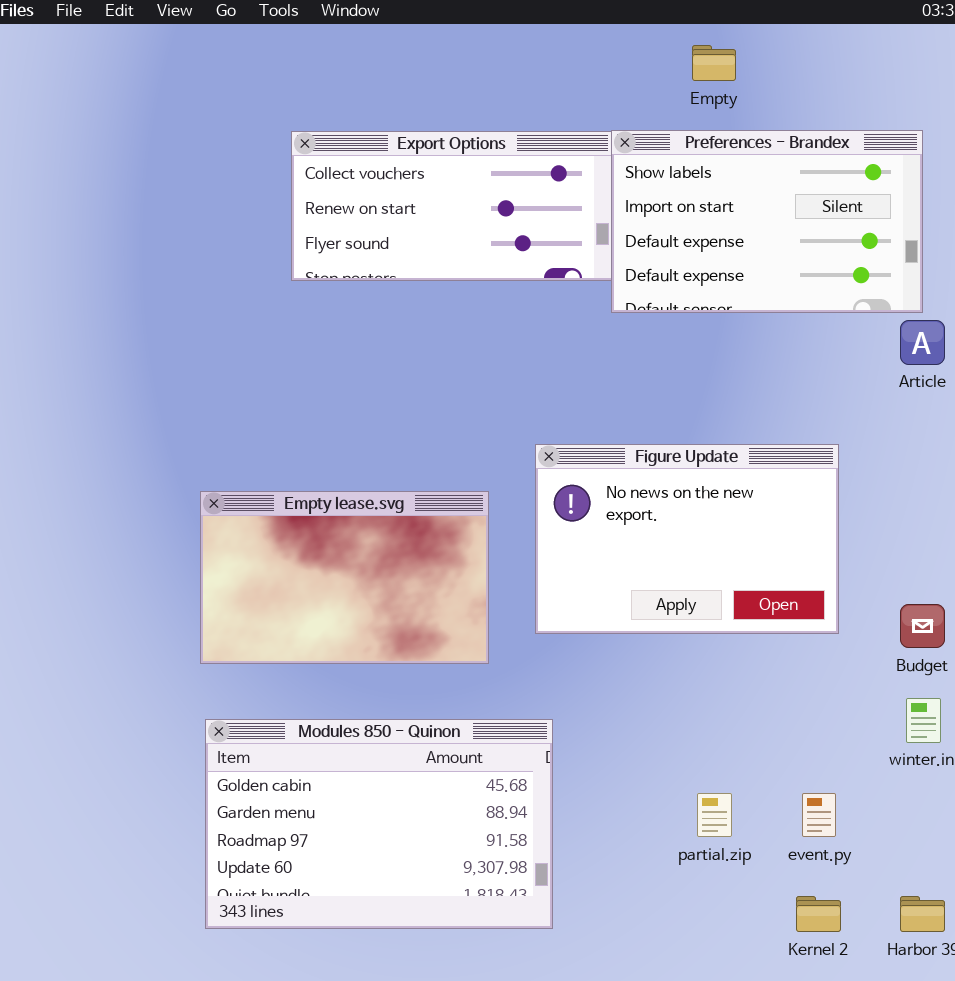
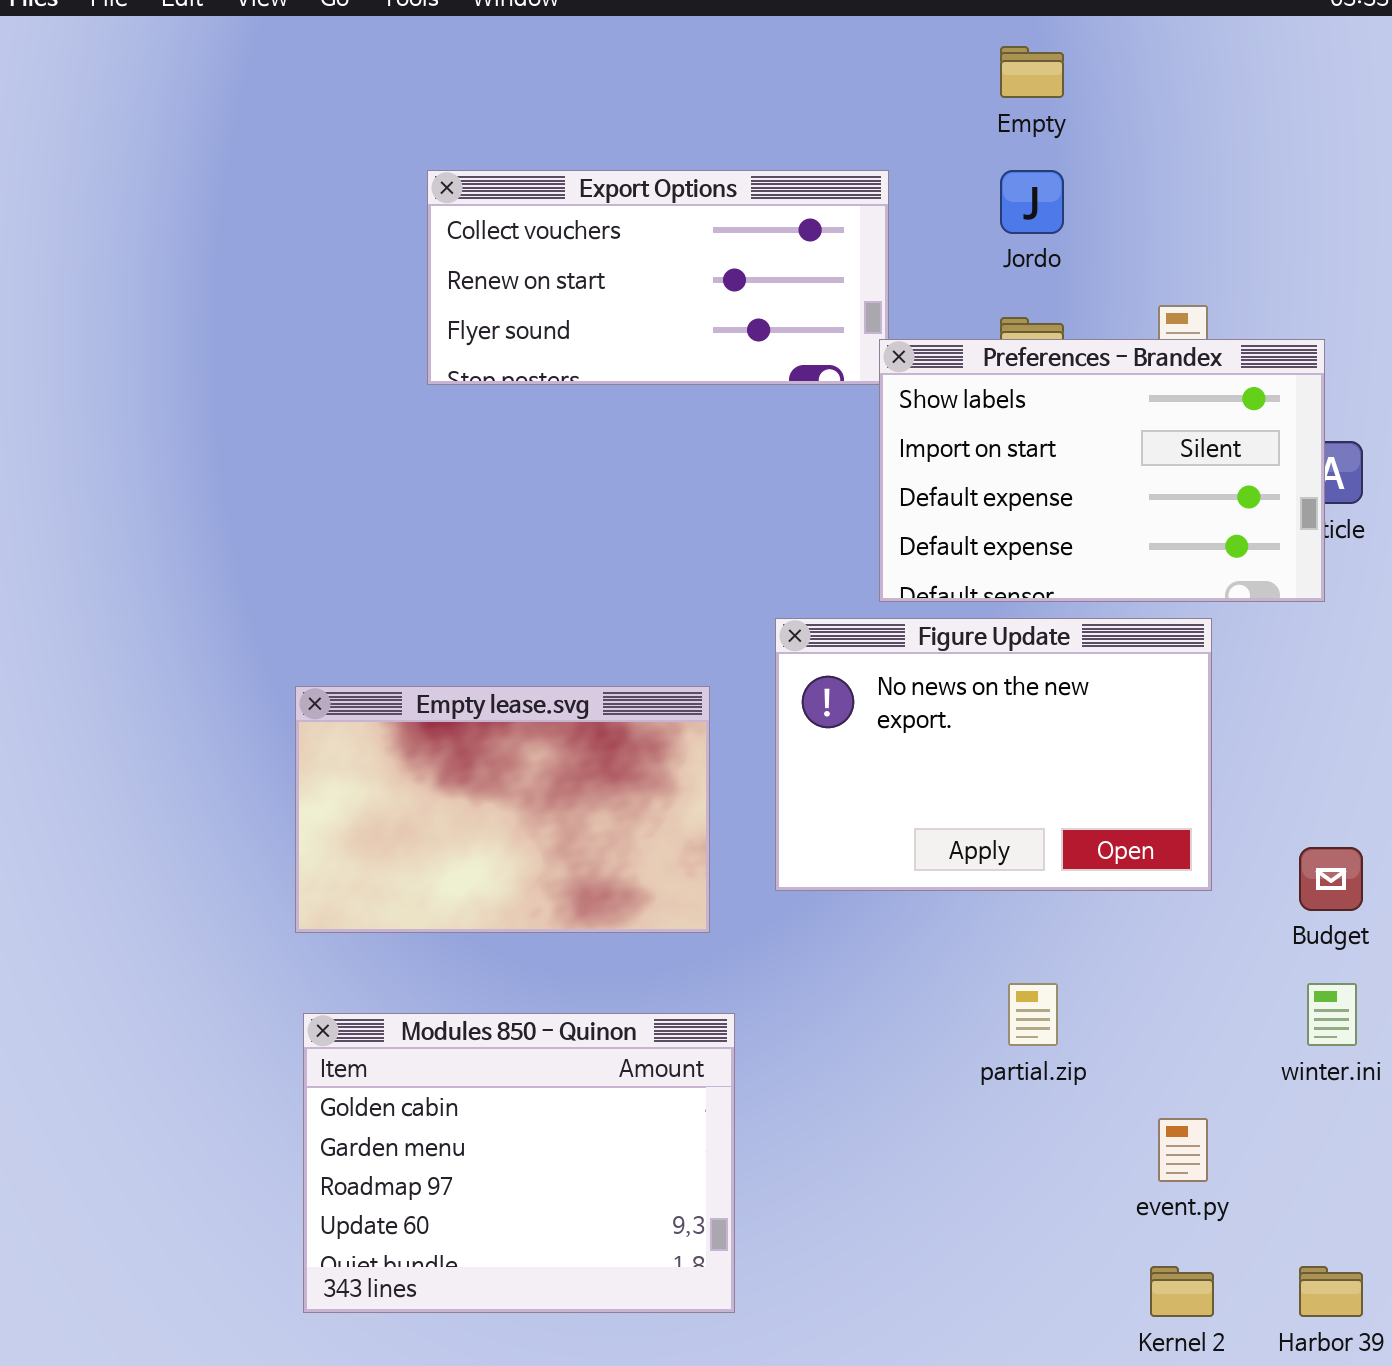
Preferences - Brandex: [611,130,923,313] -> [879,339,1325,602], moved
Modules 850 - Quinon: [205,719,553,929] -> [303,1013,735,1313], resized
partial.zip: [697,793,732,837] -> [1008,983,1058,1046], moved

